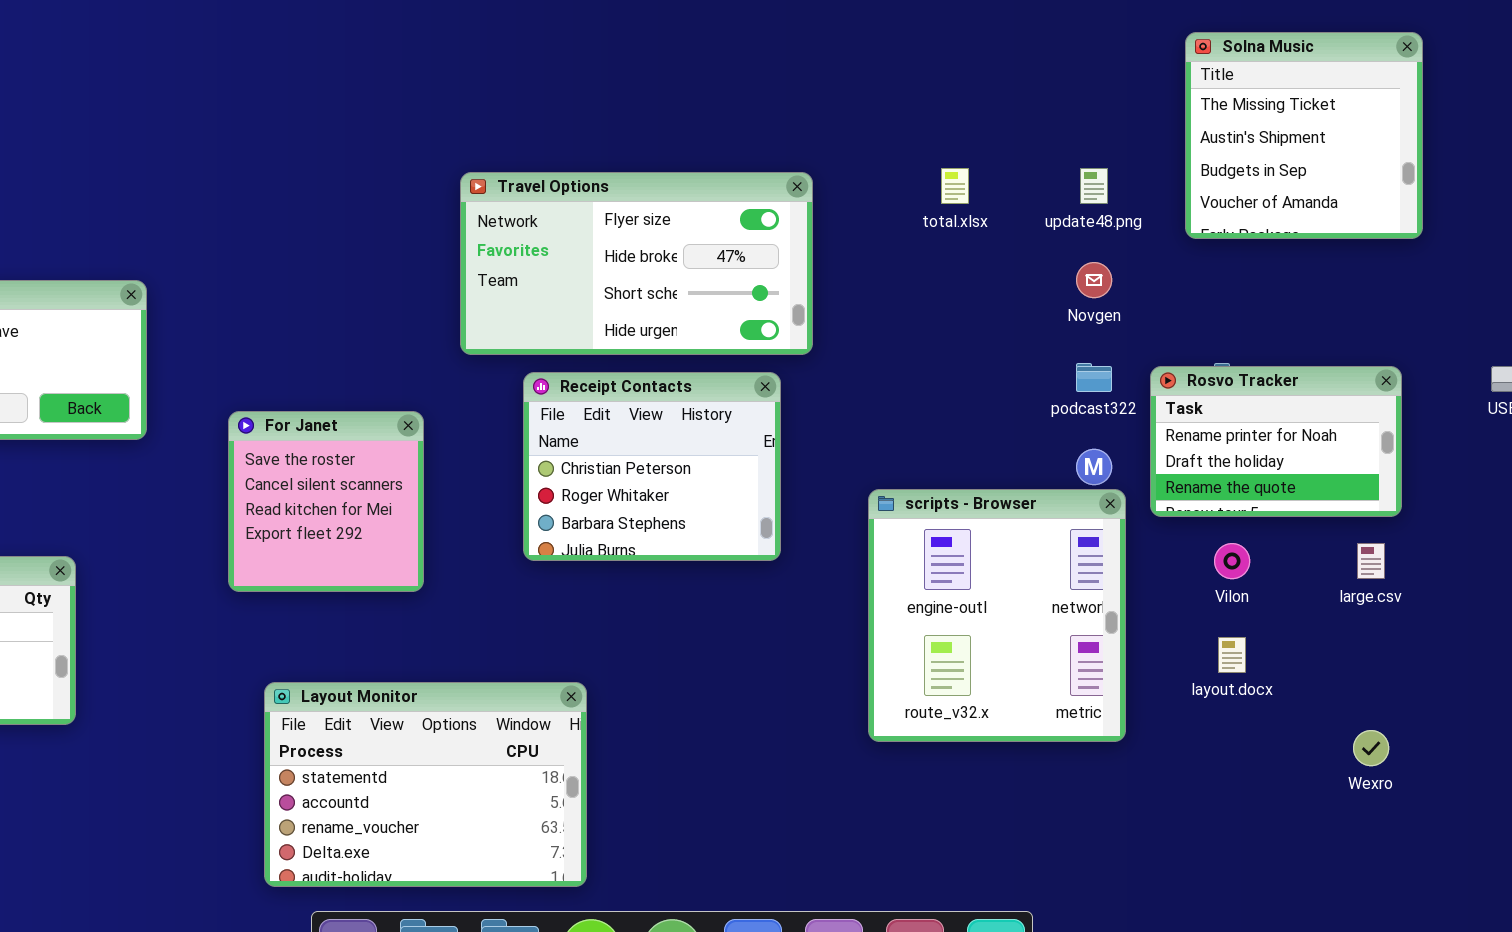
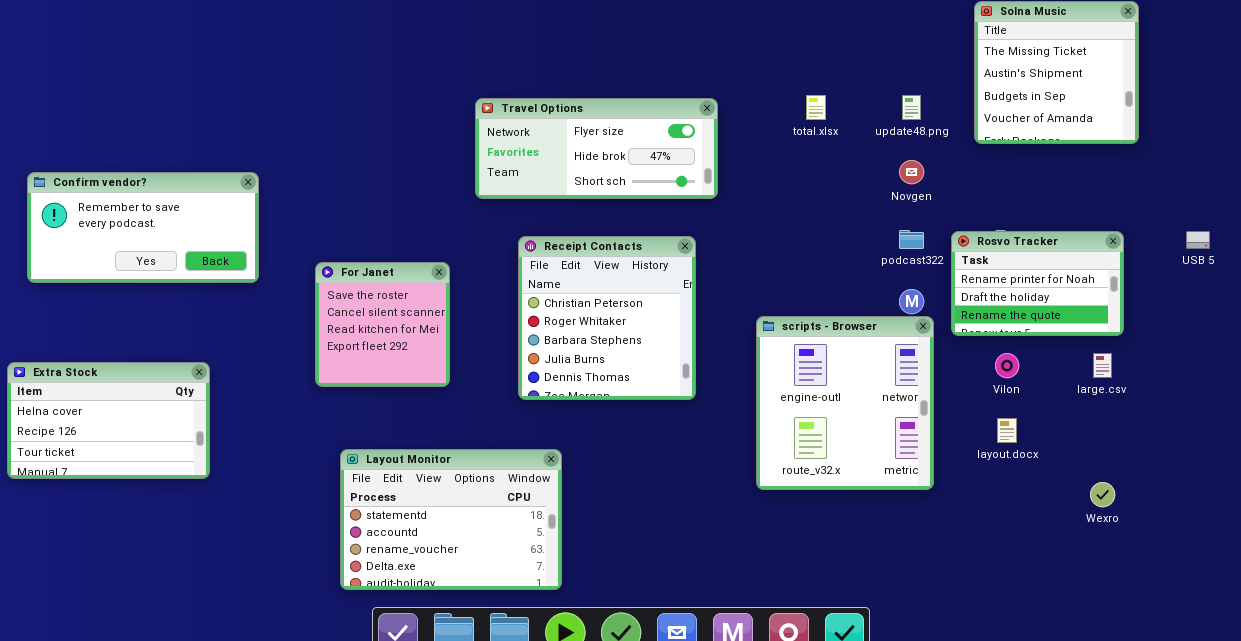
Travel Options: [460,172,813,355] -> [475,98,718,199], resized
Receipt Contacts: [523,372,781,561] -> [518,236,696,400], resized

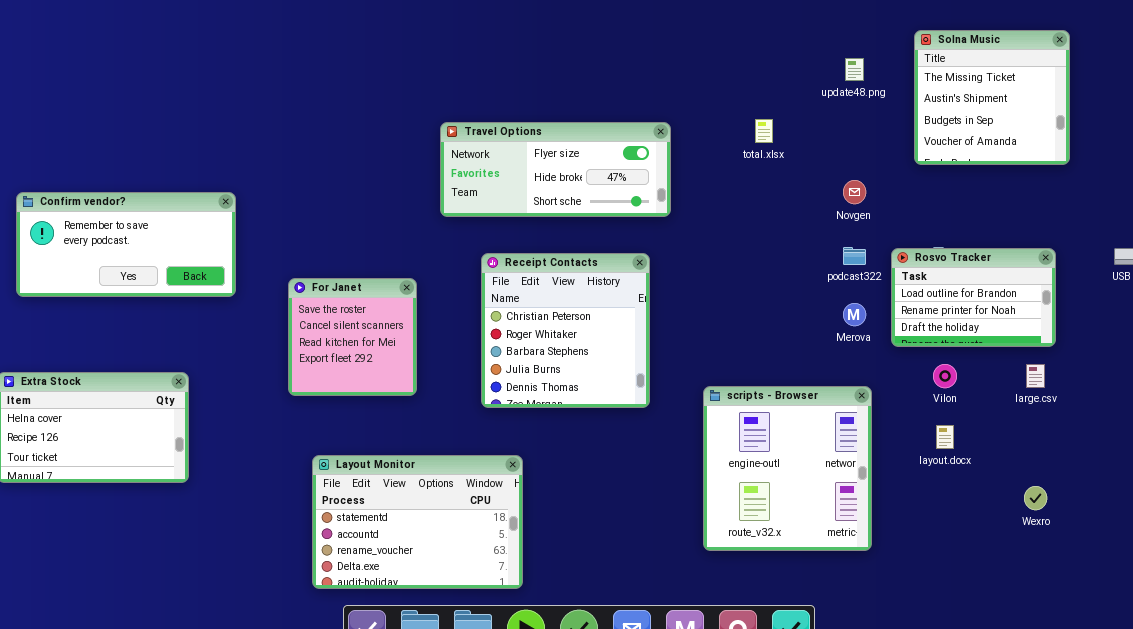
update48.png: [902,95,921,120] -> [845,58,864,81], moved
Rosvo Tracker: [951,231,1124,336] -> [891,248,1056,347], scrolled up 1 row
scripts - Browser: [756,316,934,490] -> [703,386,872,551], moved

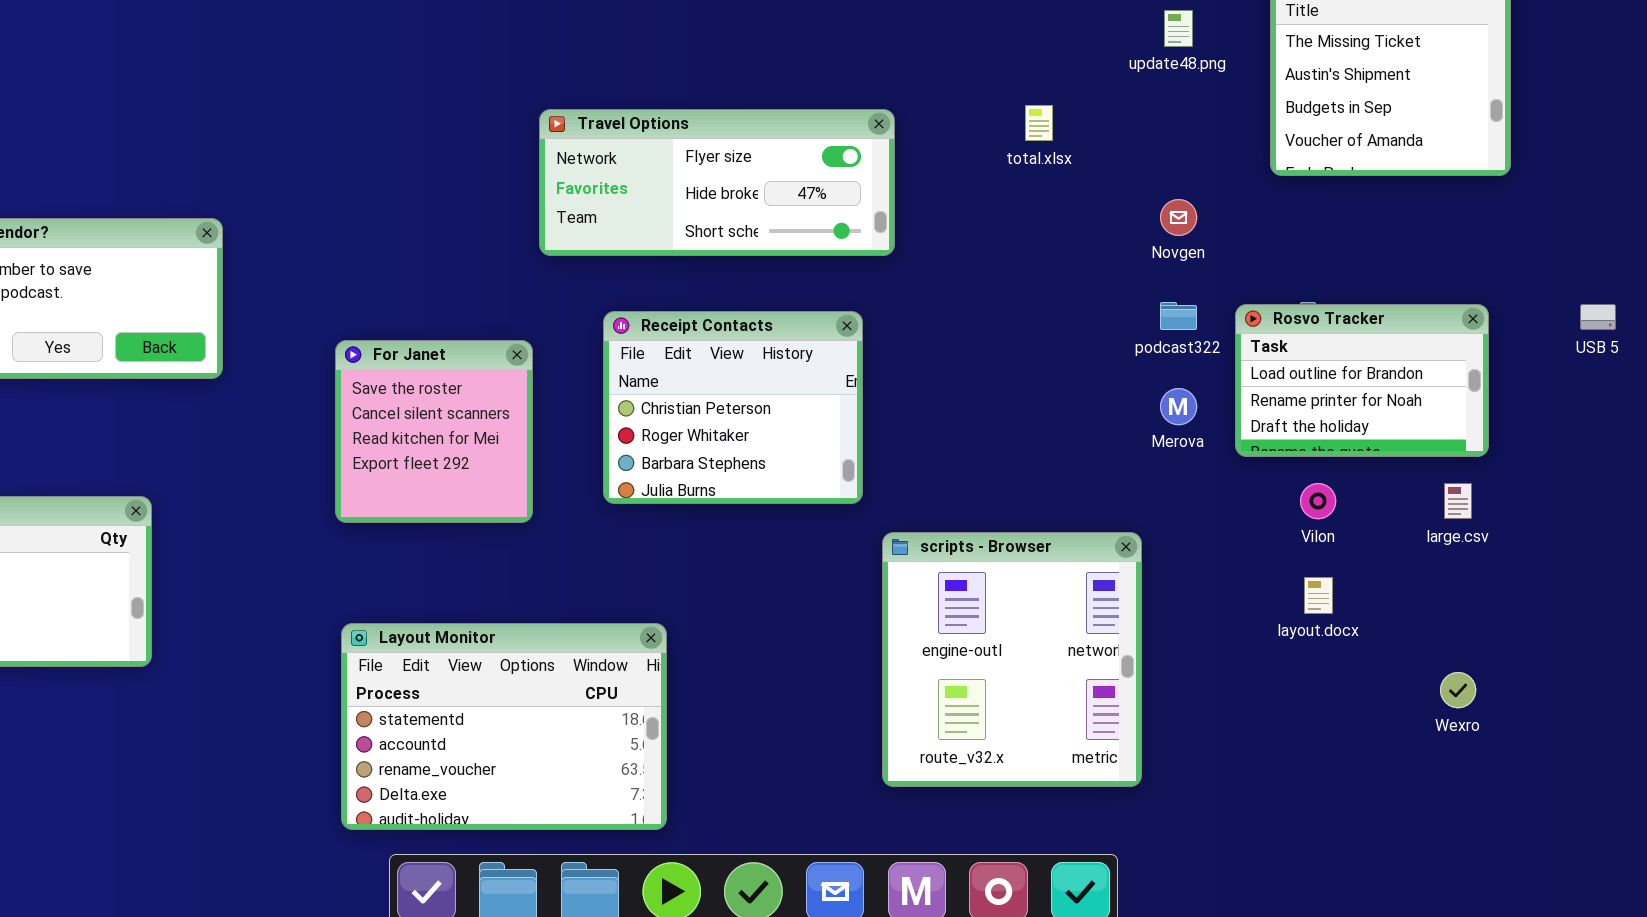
Receipt Contacts: [481,253,650,408] -> [603,311,863,504], resized
For Janet: [288,278,417,396] -> [335,340,533,523], moved
scripts - Browser: [703,386,872,551] -> [882,532,1142,787], moved

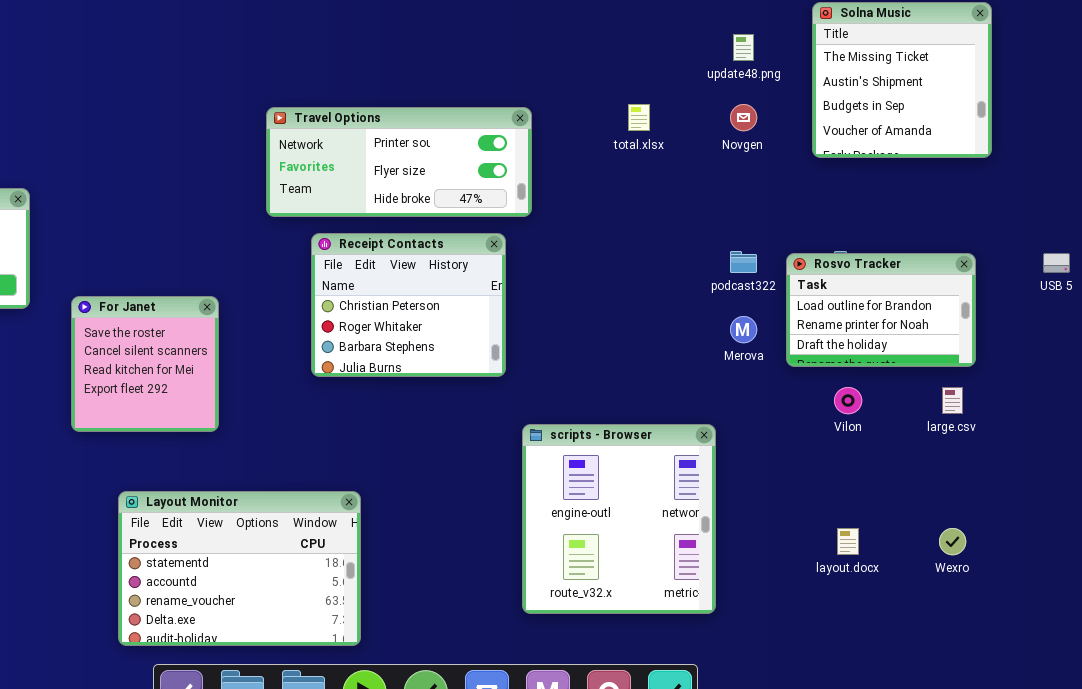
Travel Options: [539,109,895,256] -> [266,107,532,217], scrolled up 1 row
Novgen: [1160,199,1197,236] -> [730,104,757,131], moved
Receipt Contacts: [603,311,863,504] -> [311,233,506,377], moved
For Janet: [335,340,533,523] -> [71,296,219,432], moved
layout.docx: [1304,577,1333,614] -> [837,528,859,555], moved

